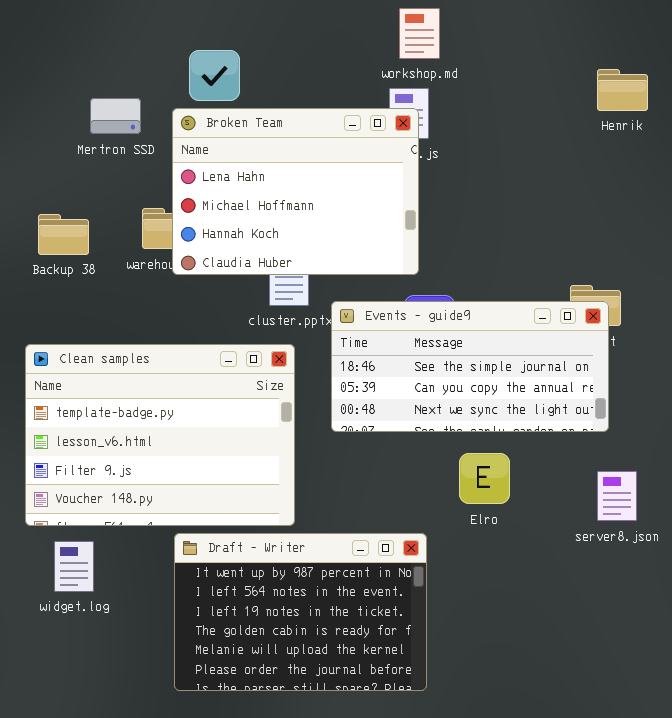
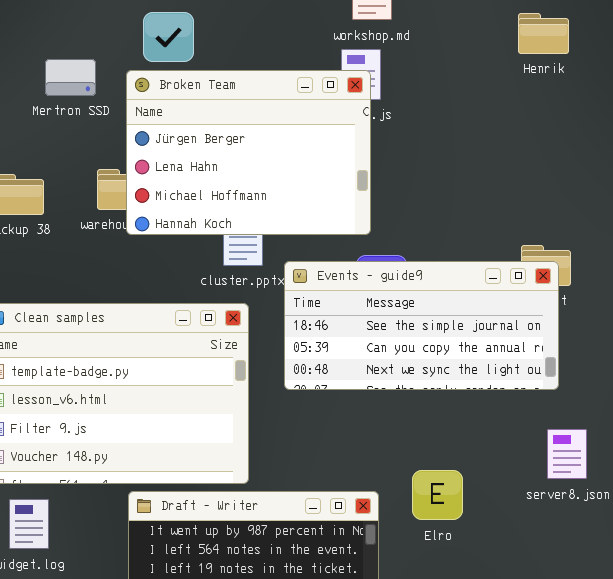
Henrik: [597,69,648,111] -> [518,13,569,54], moved
Broken Team: [172,108,419,275] -> [126,70,371,235], scrolled up 1 row
Elro: [459,453,510,504] -> [412,470,463,520], moved

